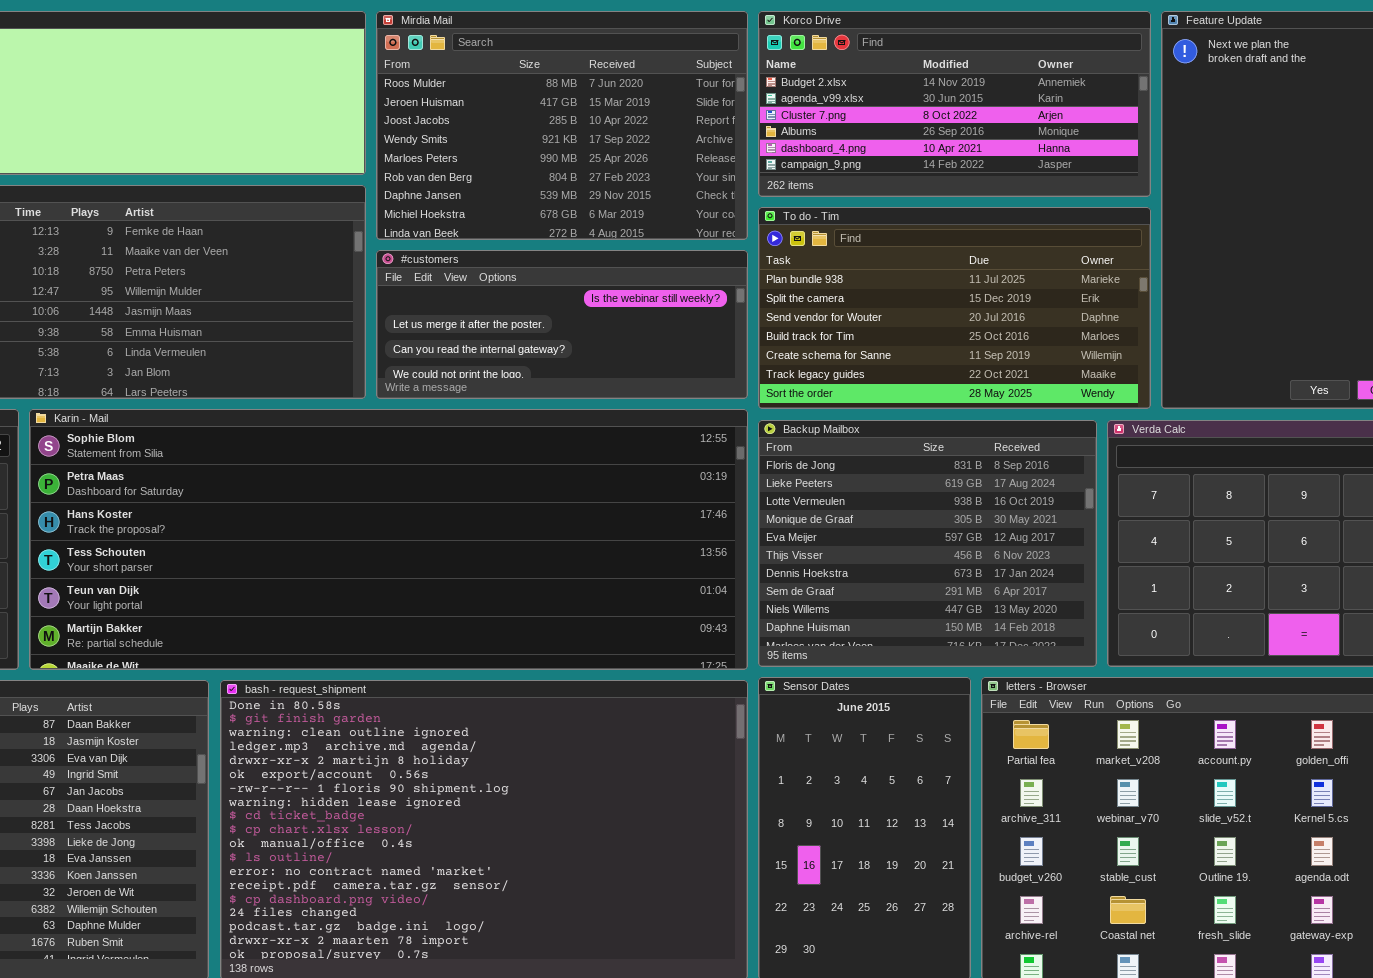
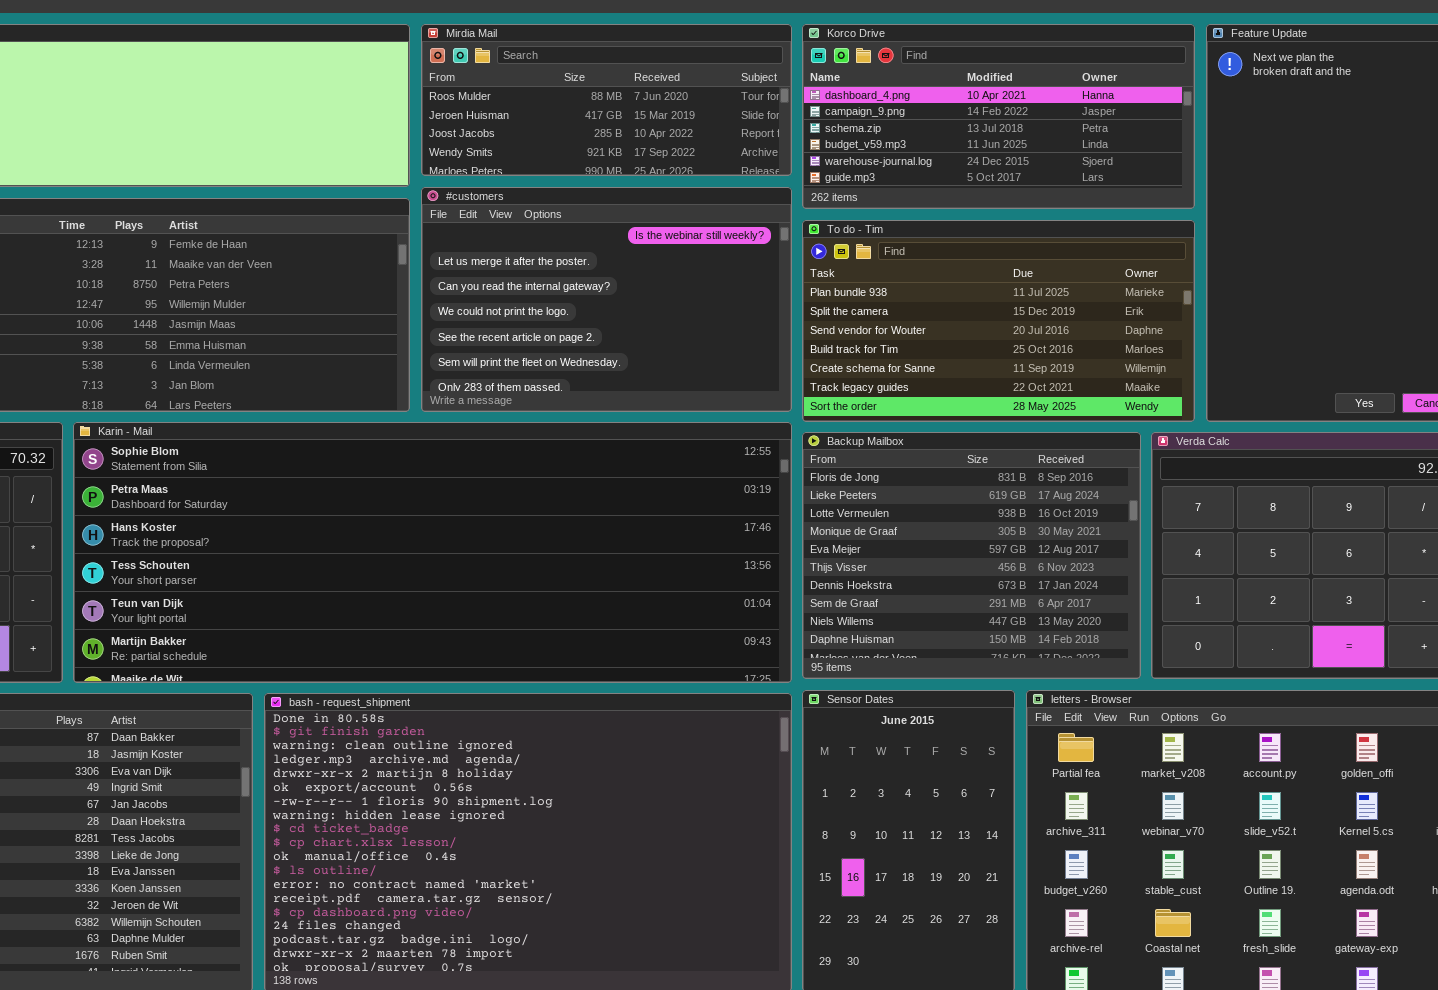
Mirdia Mail: [376,11,748,240] -> [421,24,792,176], resized
Korco Drive: [758,11,1151,197] -> [802,24,1195,209], scrolled down 4 rows
#customers: [376,250,748,399] -> [421,187,792,412], resized

